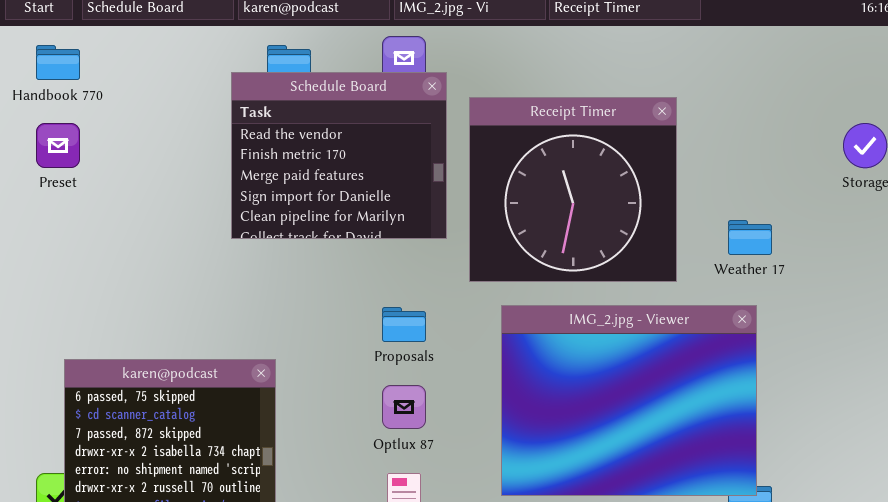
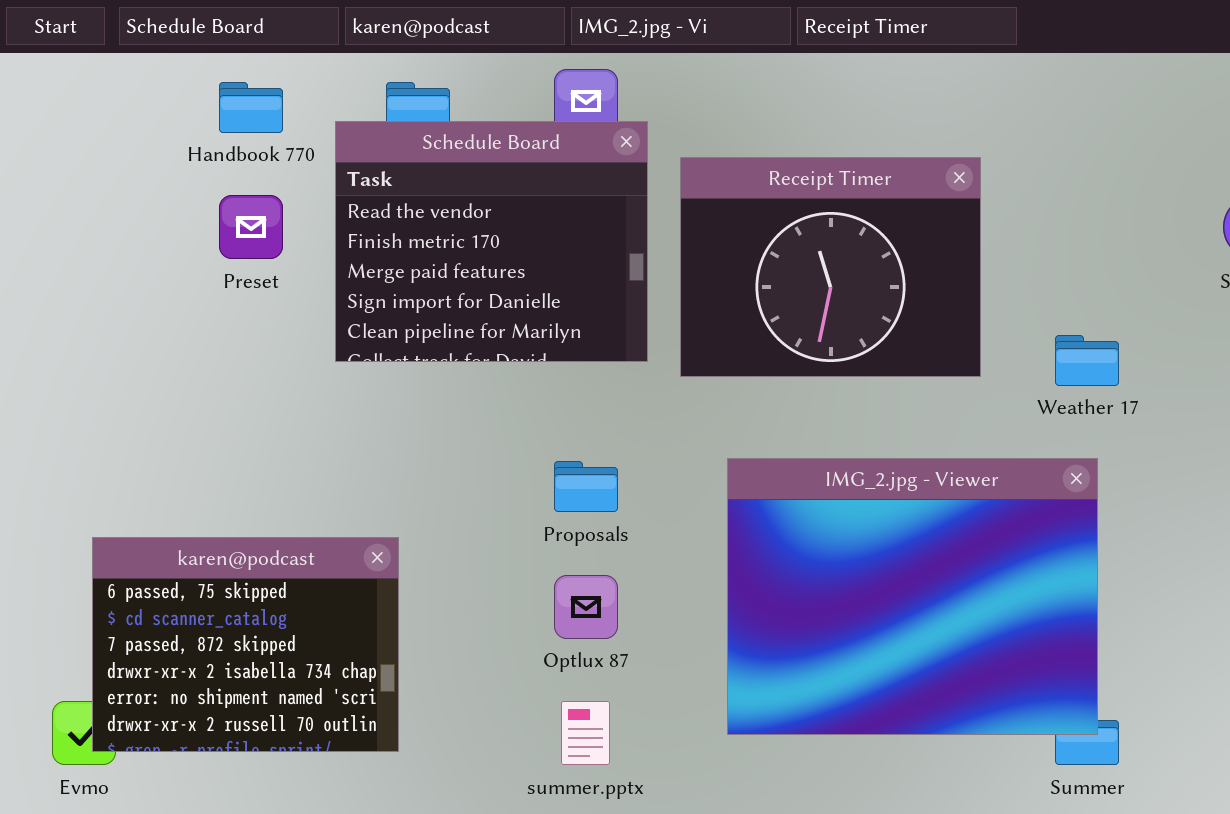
Handbook 770: [36,45,80,80] -> [219,82,283,133], moved
Receipt Timer: [469,97,677,282] -> [680,157,981,377], resized
Preset: [36,123,80,168] -> [219,195,283,259], moved

